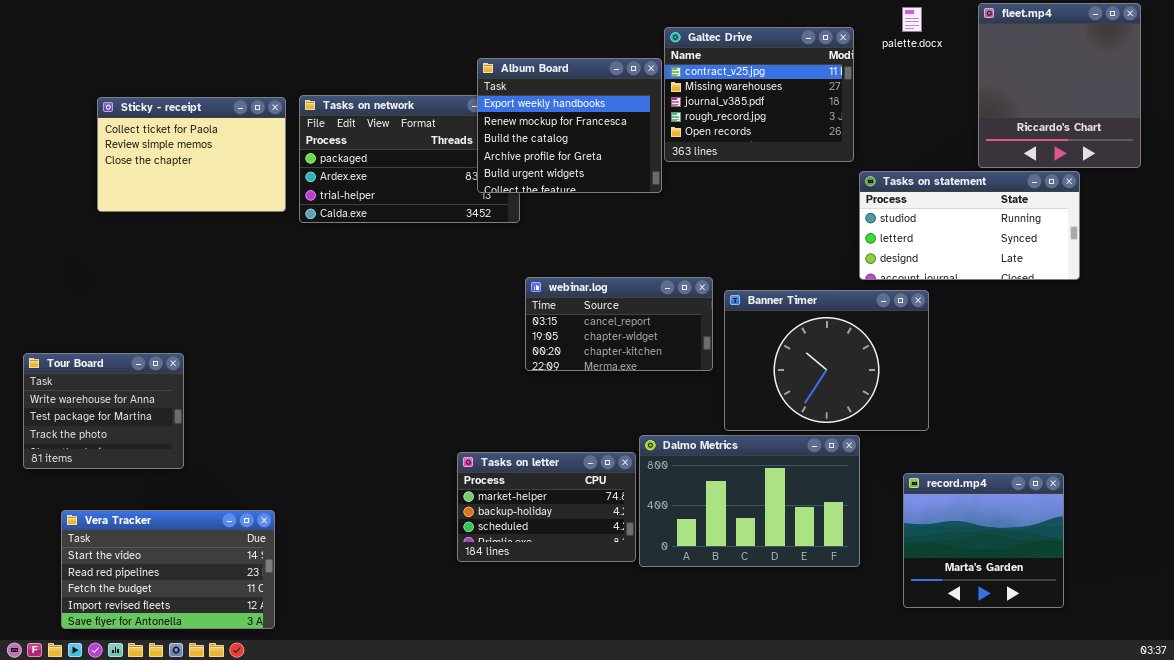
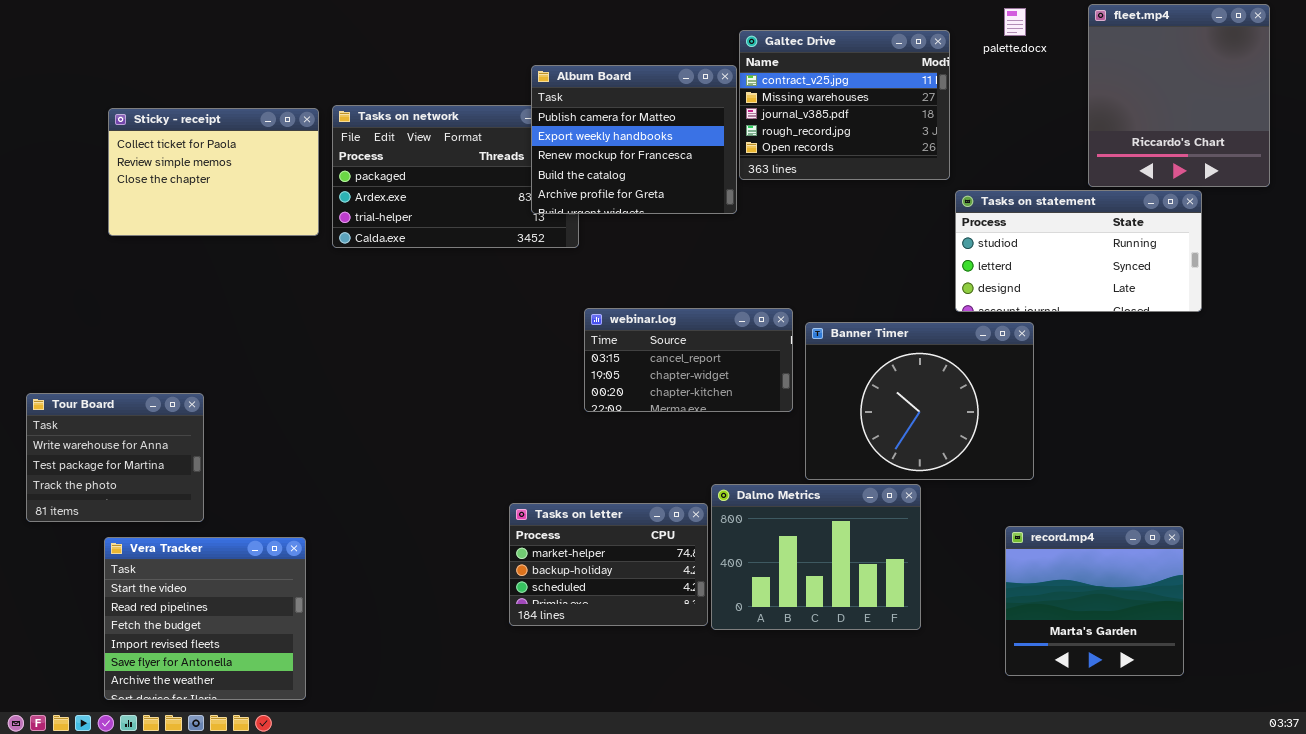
Album Board: [477,58,662,193] -> [531,65,737,214], scrolled up 1 row
Dalmo Metrics: [639,435,860,567] -> [711,484,921,630], resized
Vera Tracker: [61,510,275,629] -> [104,537,306,700], resized

